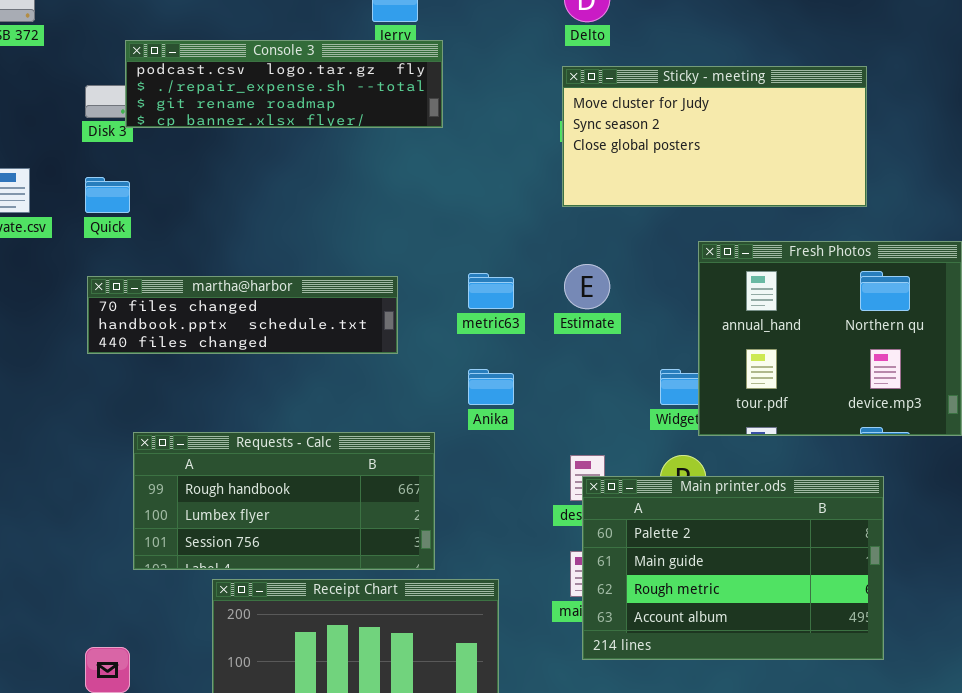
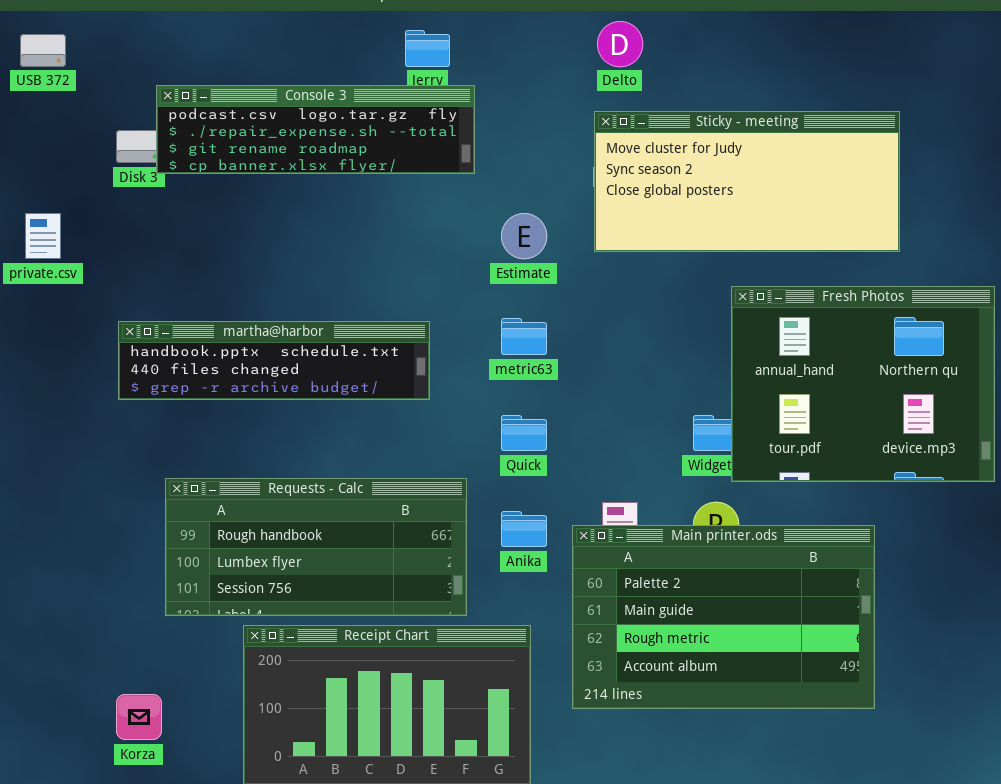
Quick: [85,177,130,213] -> [501,415,547,451], moved
Estimate: [564,264,610,309] -> [501,213,547,259], moved
martha@harbor: [87,276,398,354] -> [118,321,430,400], scrolled down 1 row
Anika: [468,369,514,405] -> [501,511,547,547], moved
Main printer.ods: [582,476,884,660] -> [572,525,875,709], moved

